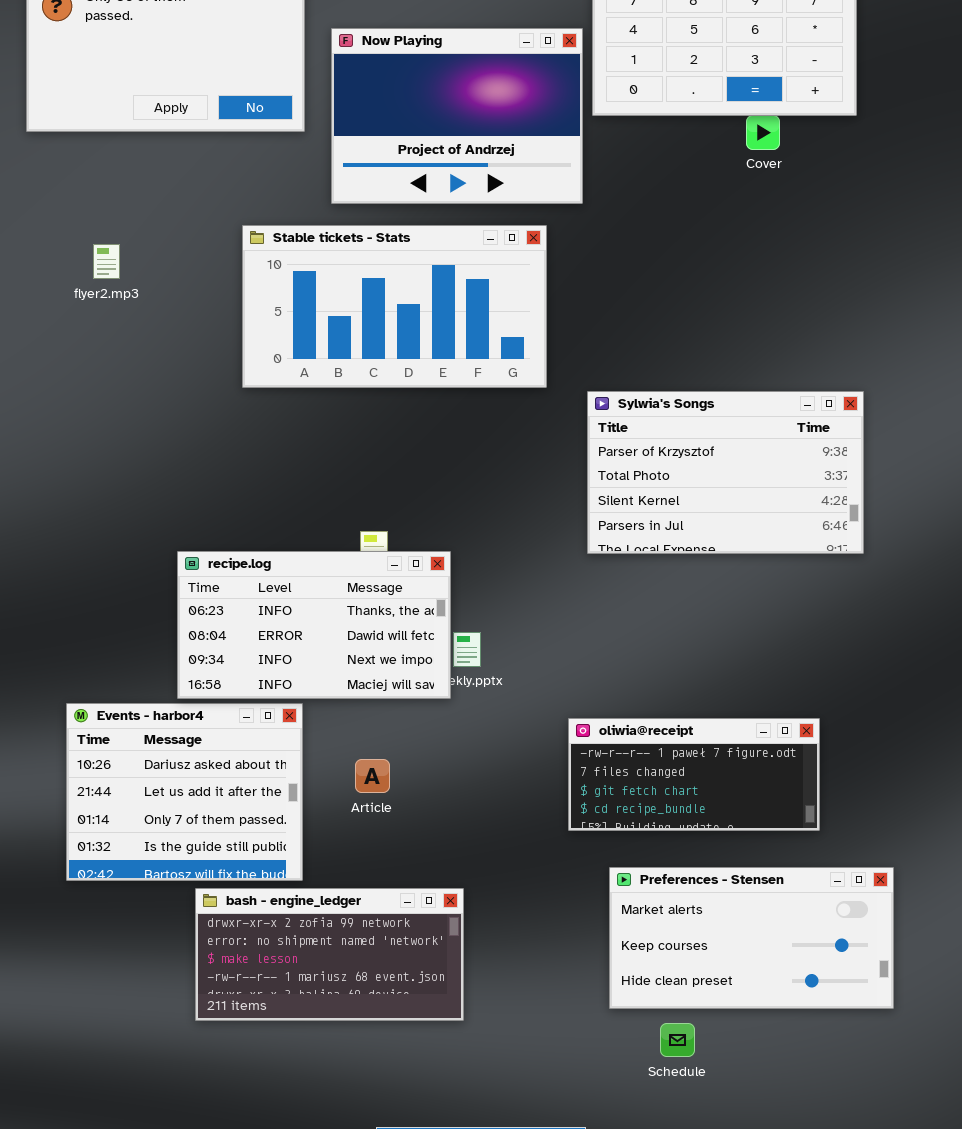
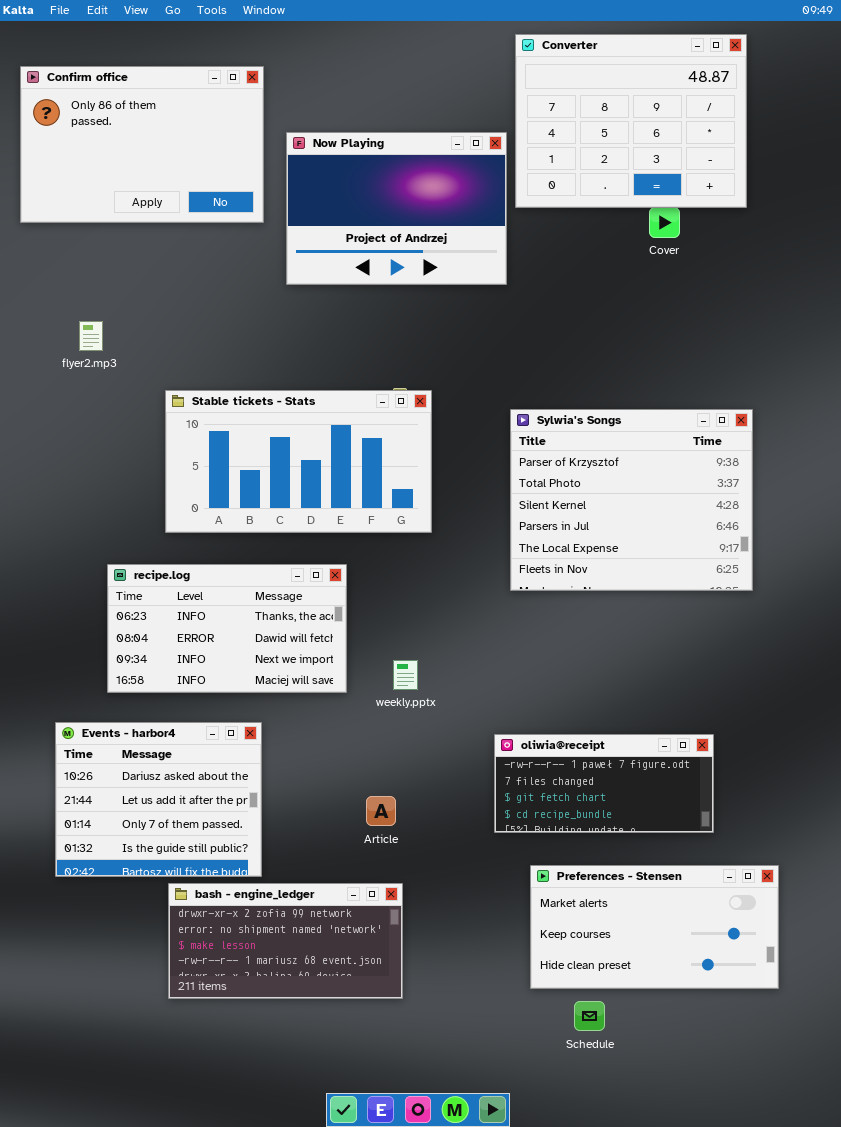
Stable tickets - Stats: [242,225,547,388] -> [165,390,432,533], moved
Sylwia's Songs: [587,391,864,554] -> [510,409,753,591], resized
recipe.log: [177,551,451,699] -> [107,564,347,693], moved
Article: [355,759,390,793] -> [366,796,396,826], moved

